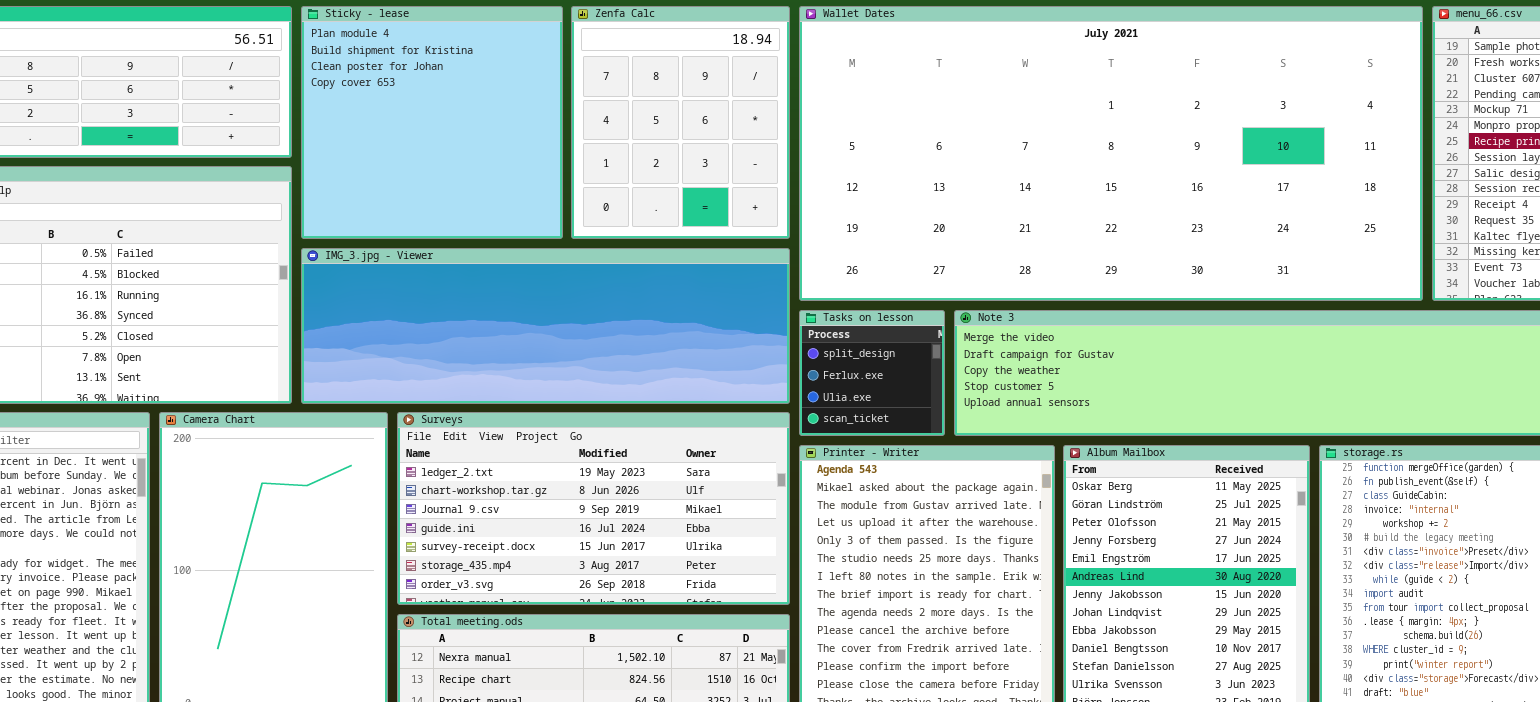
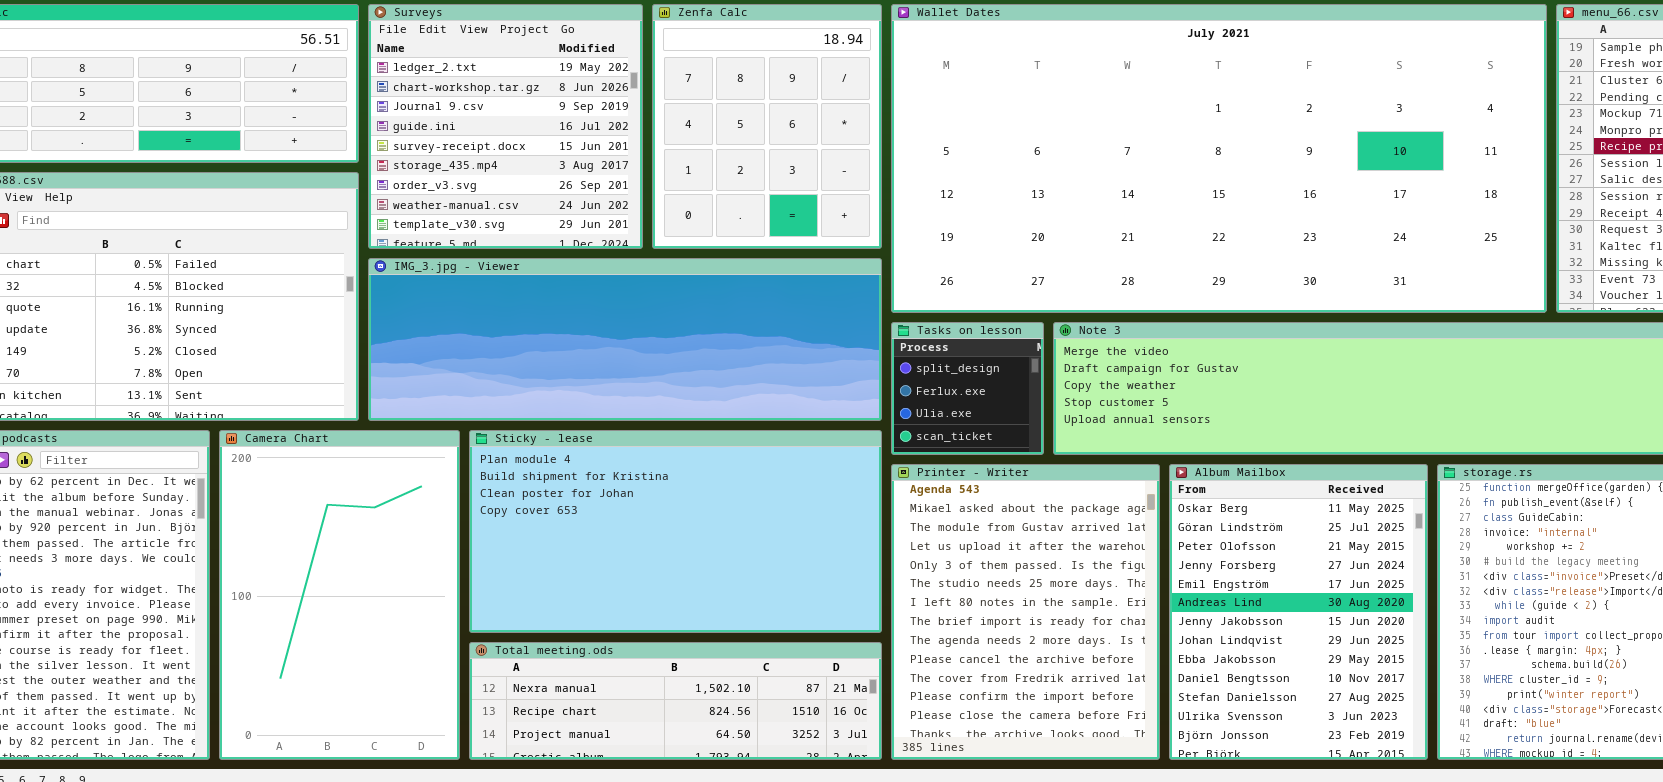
Sticky - lease: [301,6,563,239] -> [469,430,882,633], moved, resized
Surveys: [397,412,790,605] -> [368,4,643,249], moved, resized

